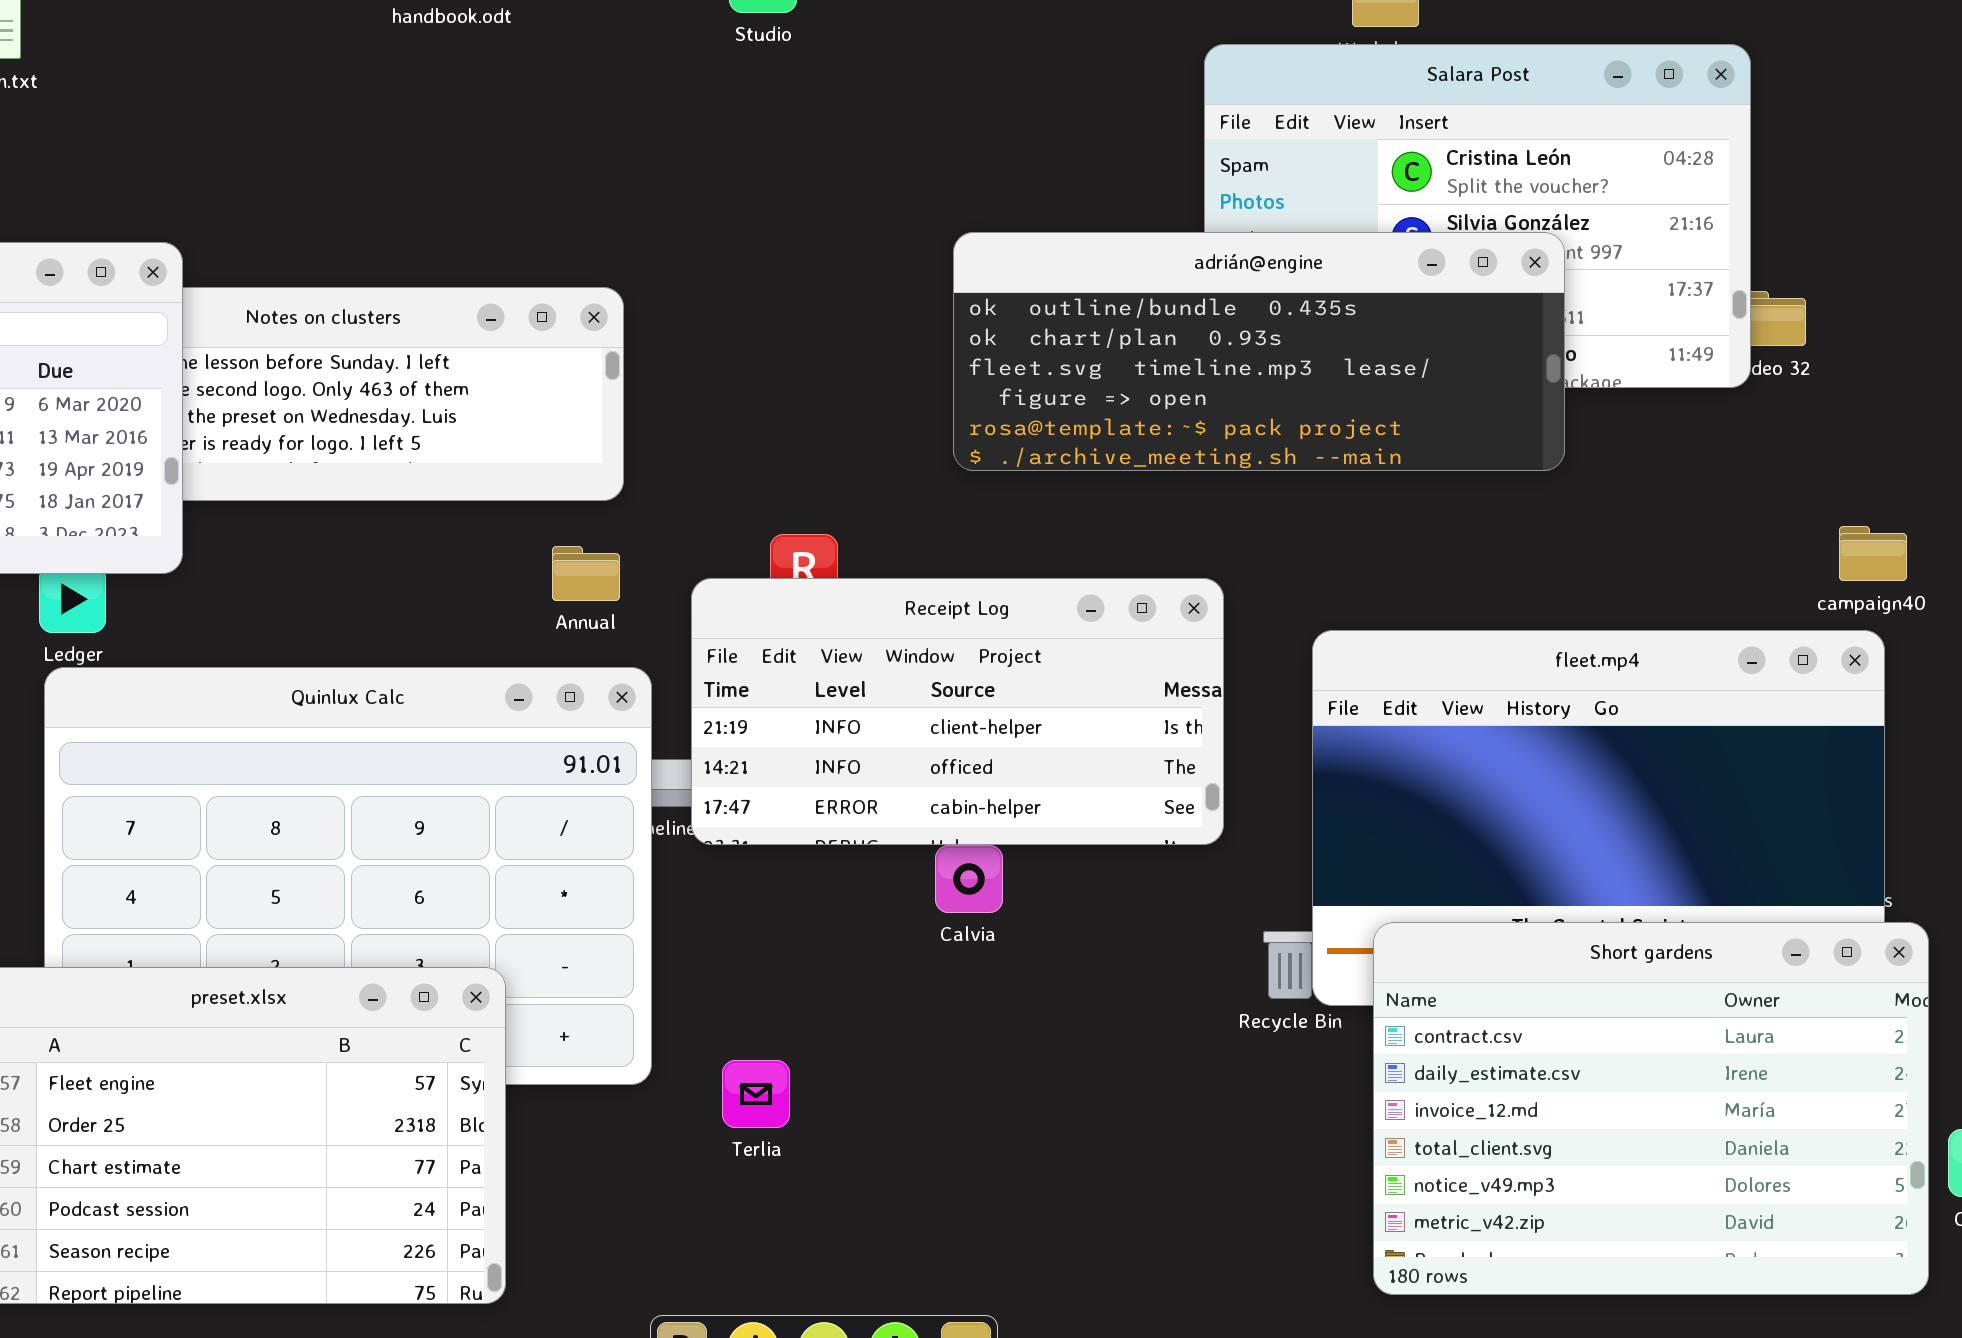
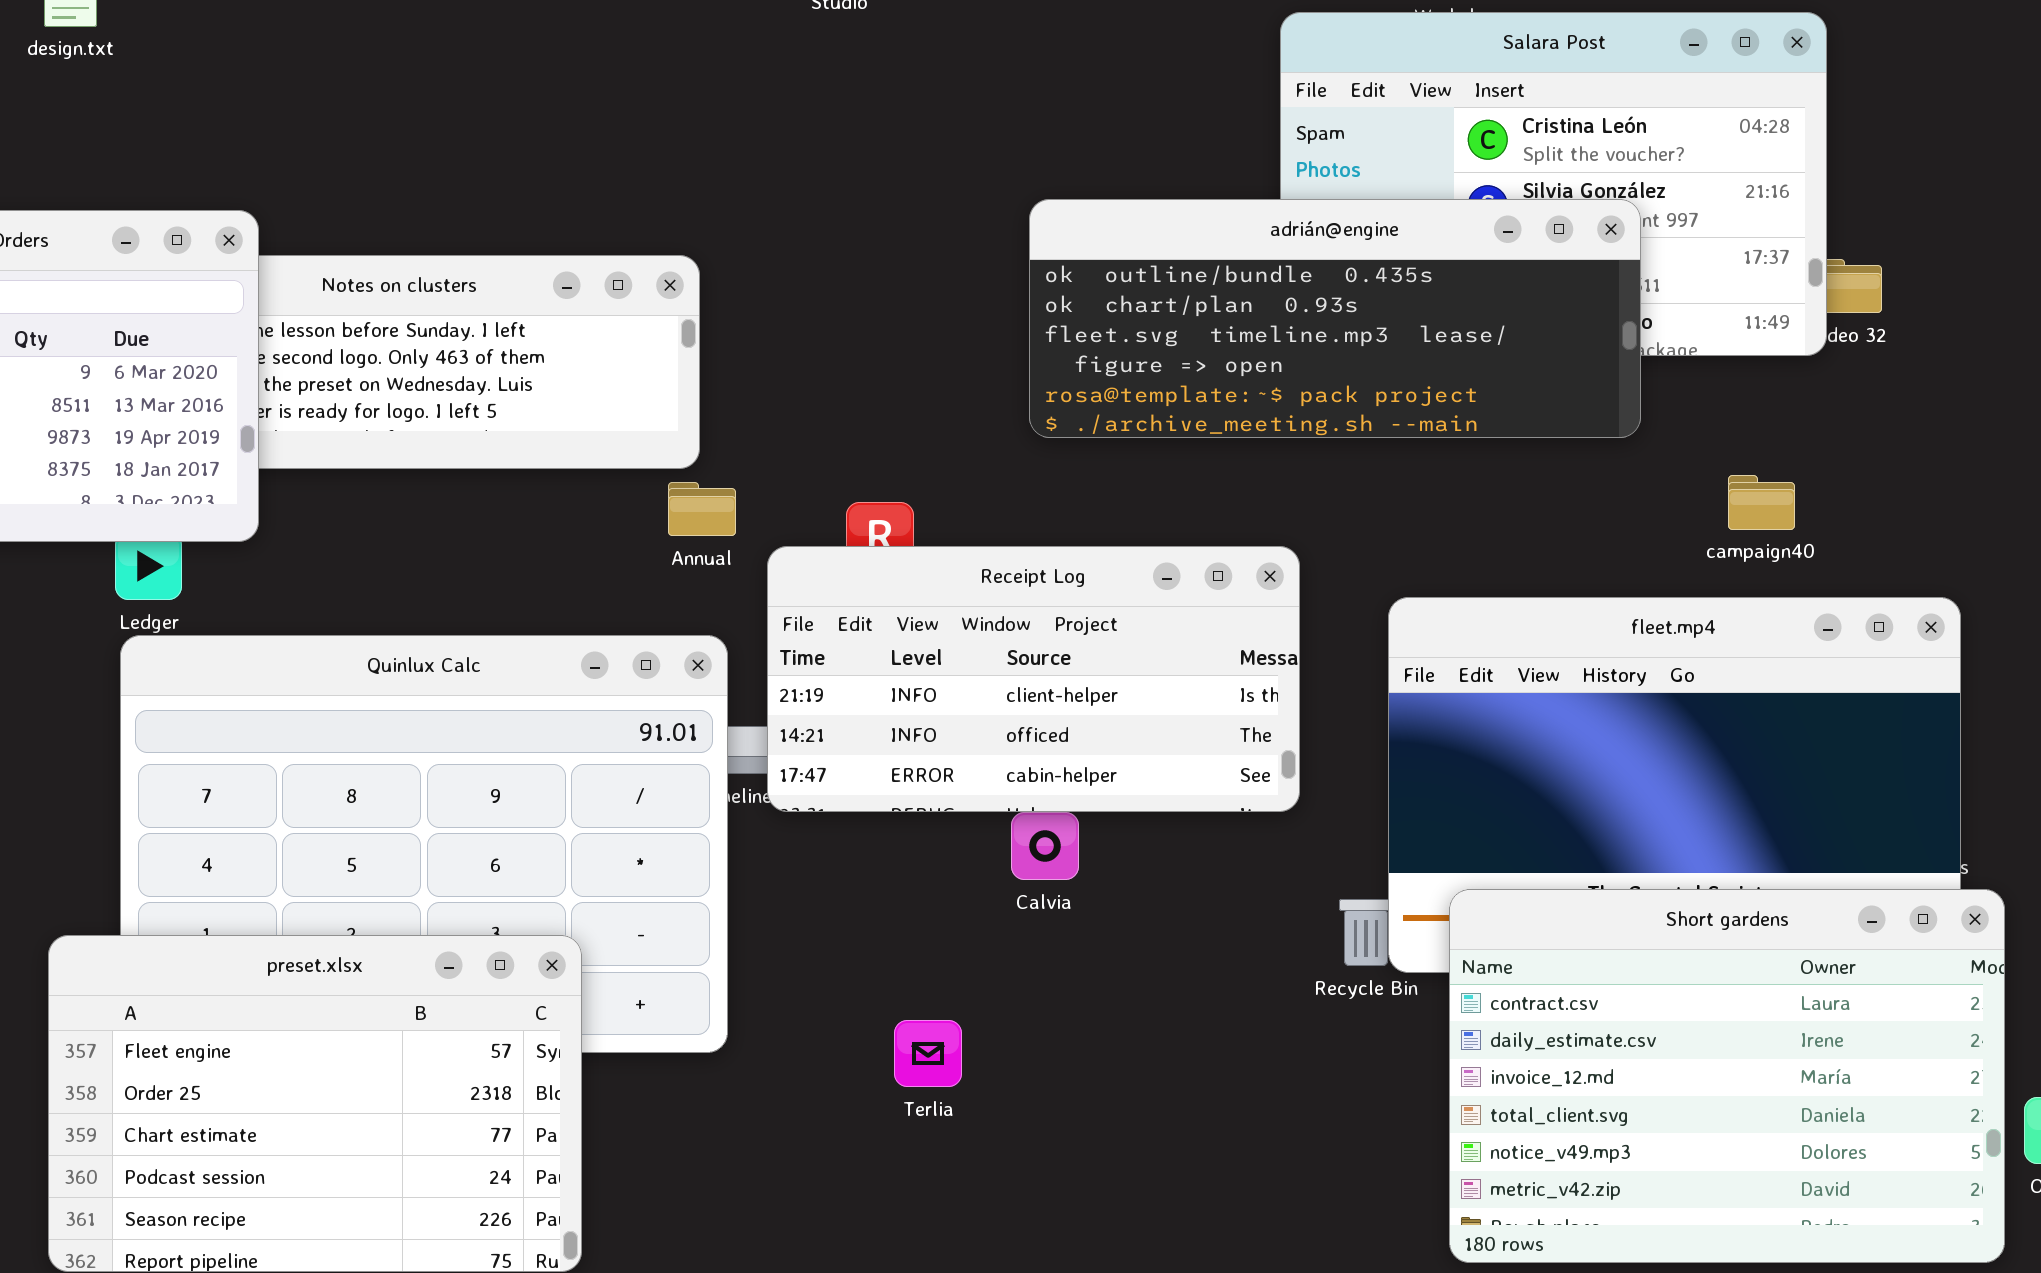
campaign40: [1839,526,1907,581] -> [1728,475,1795,530], moved
Annual: [552,546,620,601] -> [668,482,736,536], moved
Terlia: [722,1060,790,1128] -> [894,1020,962,1087], moved

